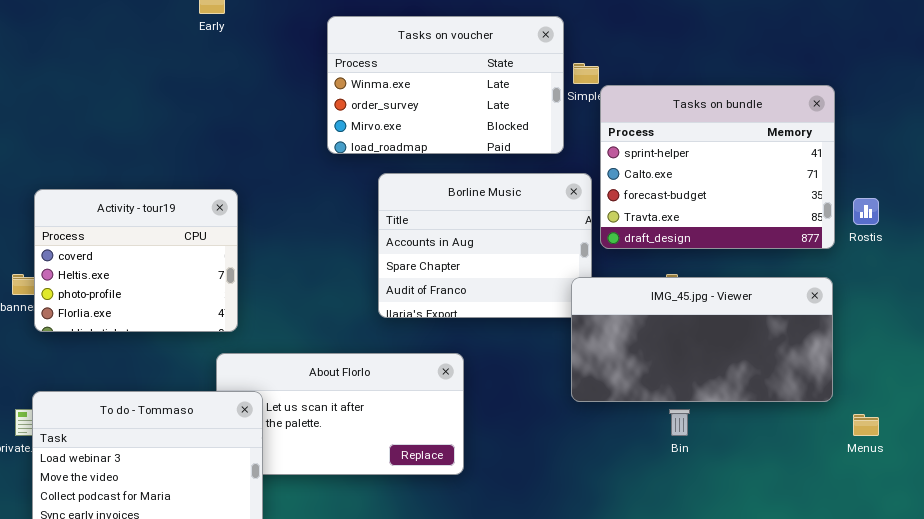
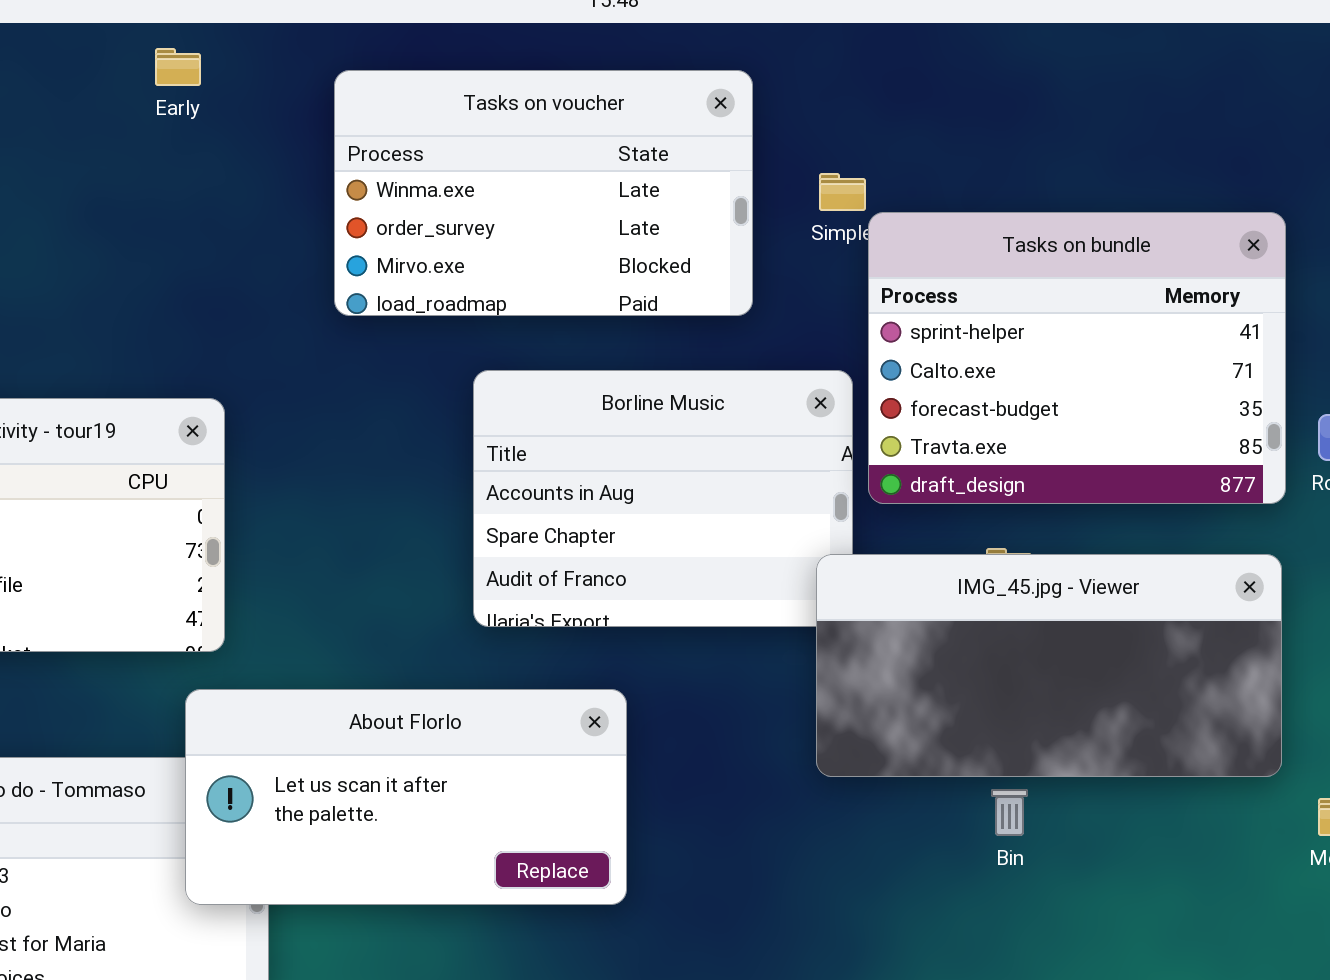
Tasks on voucher: [327,16,564,154] -> [334,70,753,316], moved
About Florlo: [216,353,464,475] -> [185,689,627,905], raised

